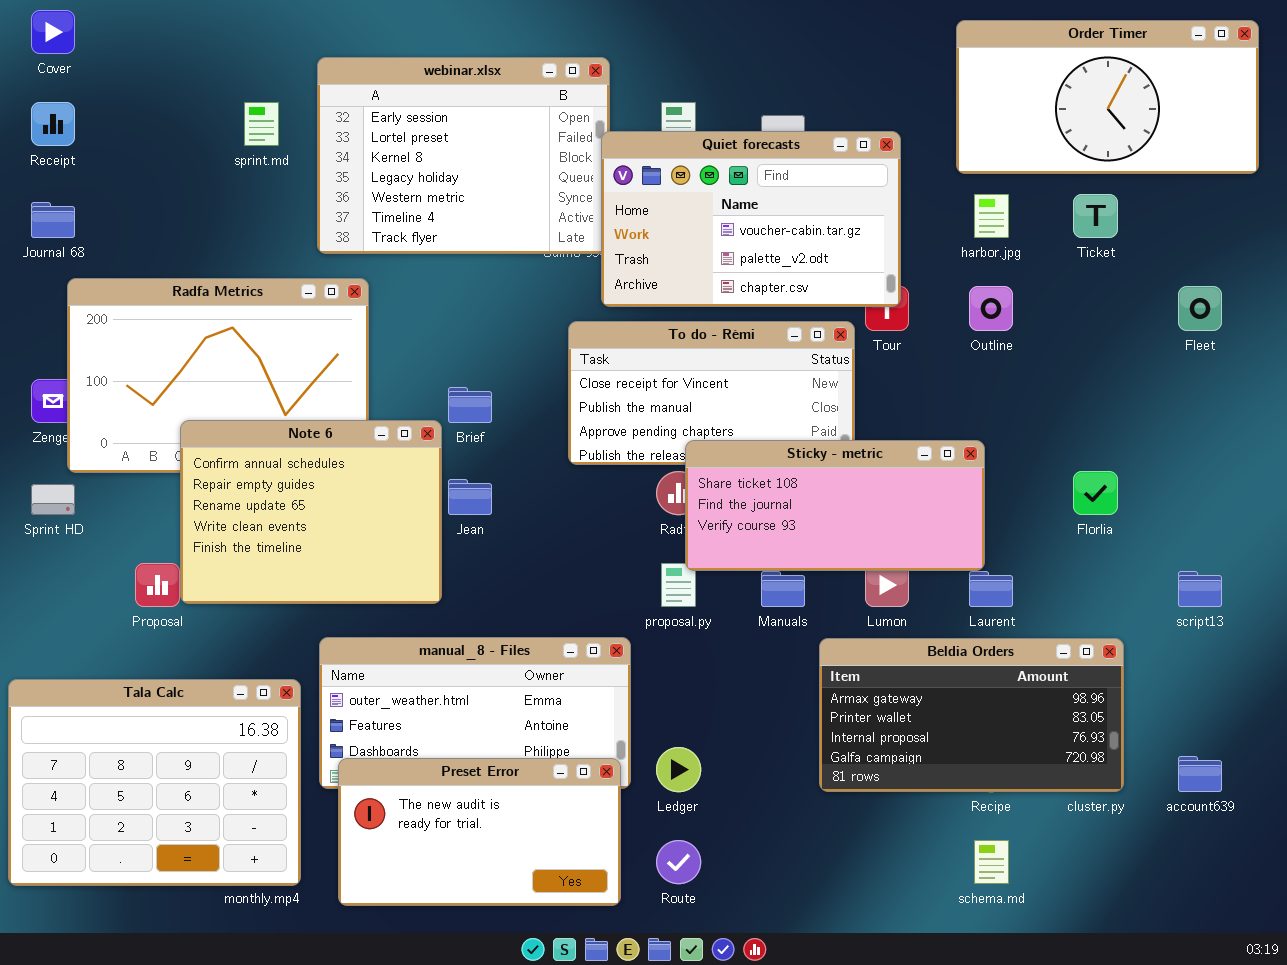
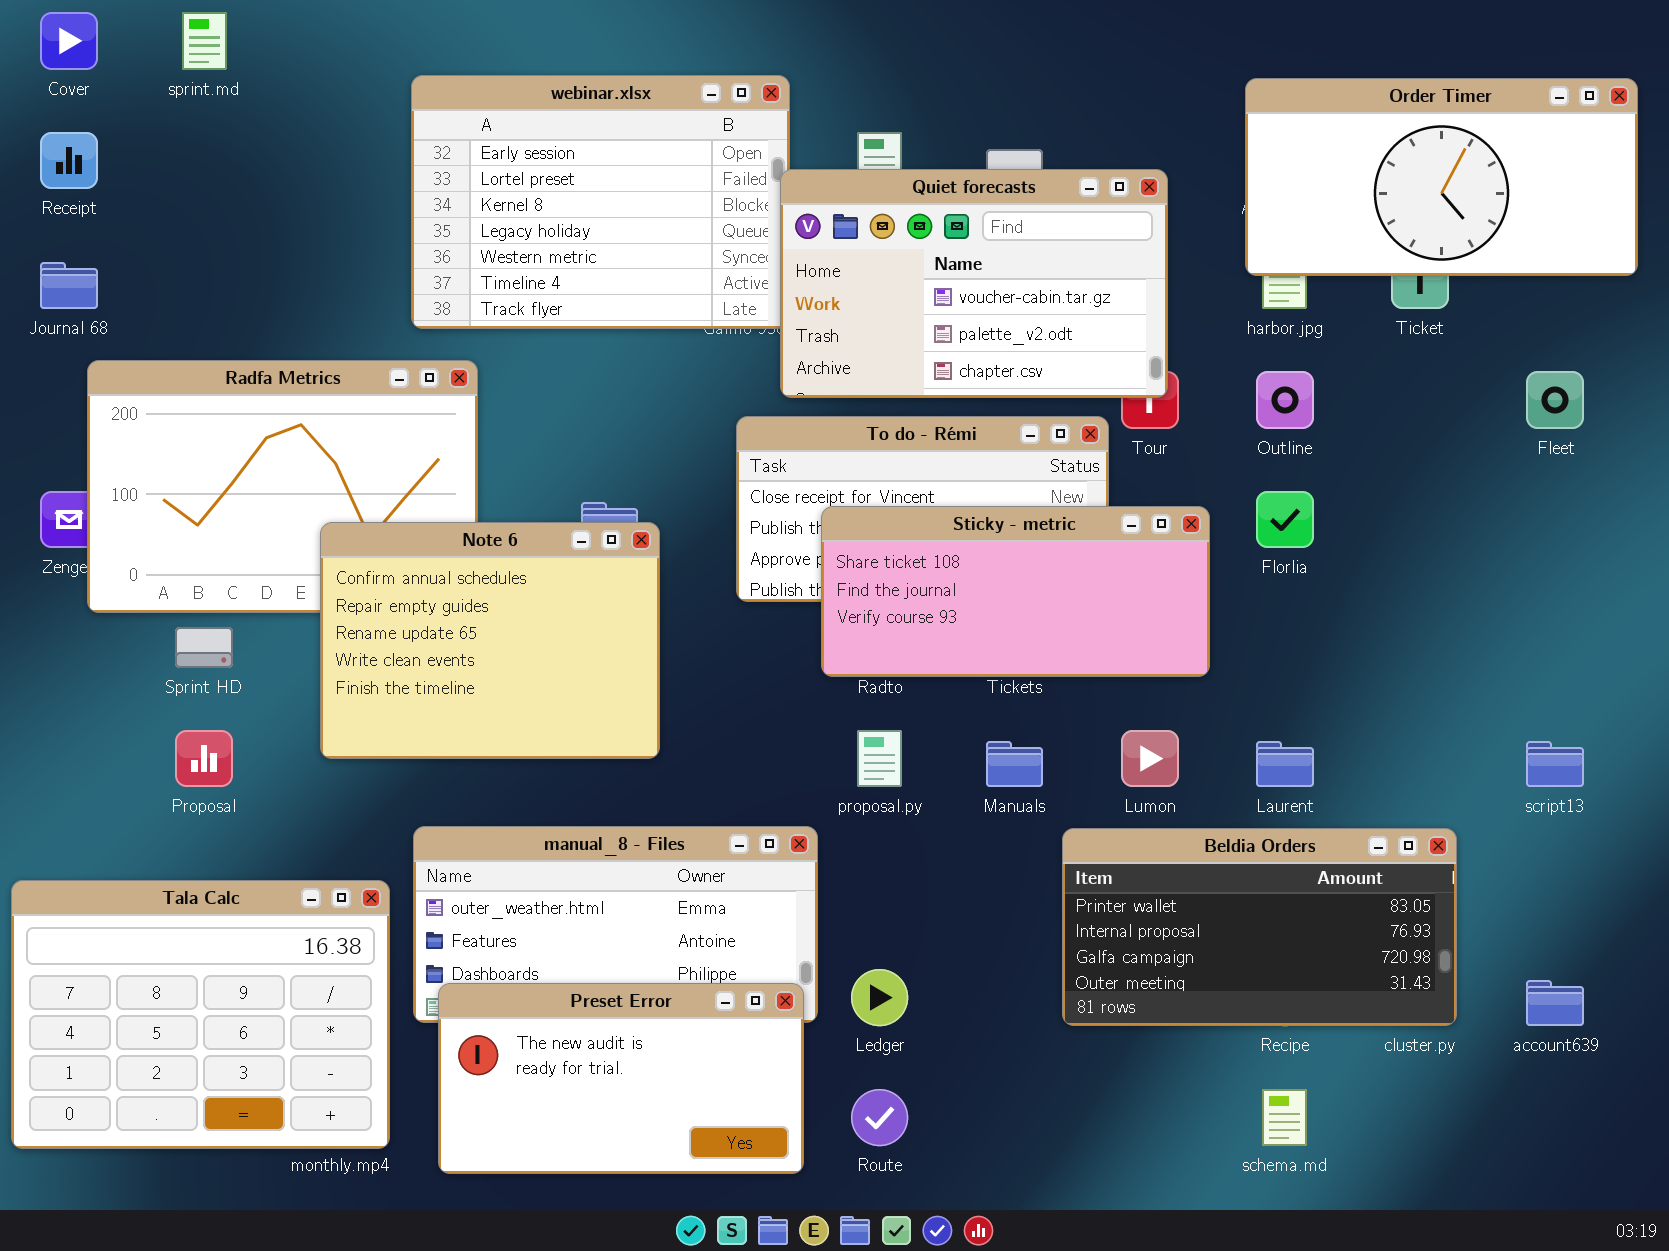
Order Timer: [956,20,1259,174] -> [1245,78,1638,276], moved
sprint.md: [244,102,279,146] -> [182,12,227,70], moved
Note 6: [180,420,442,604] -> [320,522,660,759], moved
Sticky - metric: [685,440,985,571] -> [821,506,1210,677], moved
Florlia: [1073,471,1118,515] -> [1256,491,1314,548], moved
Sprint HD: [31,484,75,515] -> [175,627,233,668], moved
Beldia Orders: [819,638,1124,792] -> [1062,828,1457,1026], scrolled down 1 row

